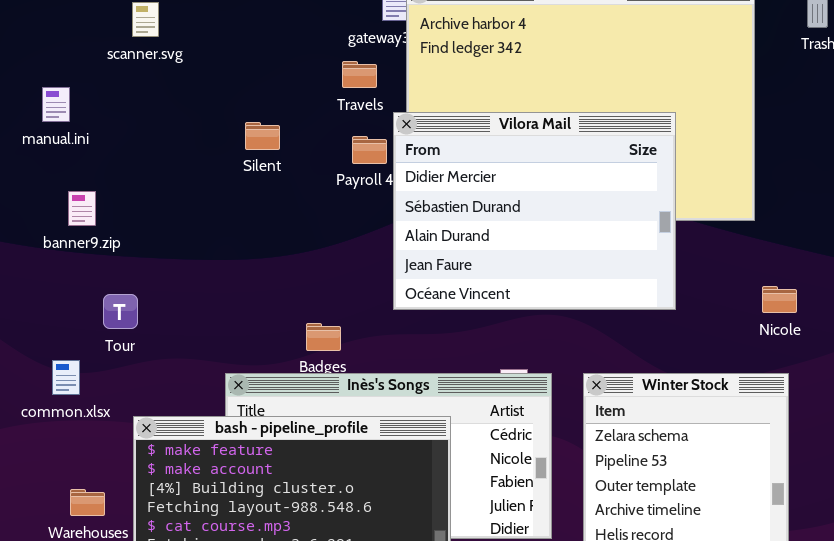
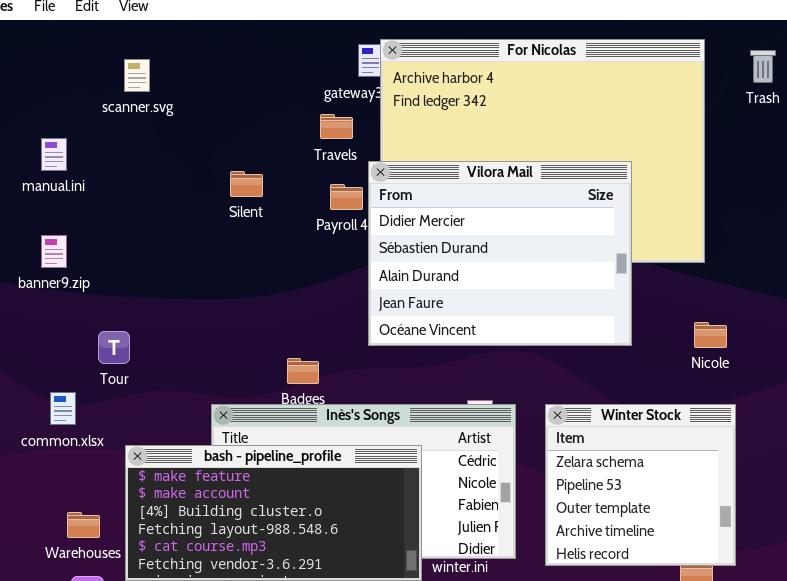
banner9.zip: [68,191,96,226] -> [41,235,67,268], moved
Nicole: [762,286,797,313] -> [694,322,727,348], moved

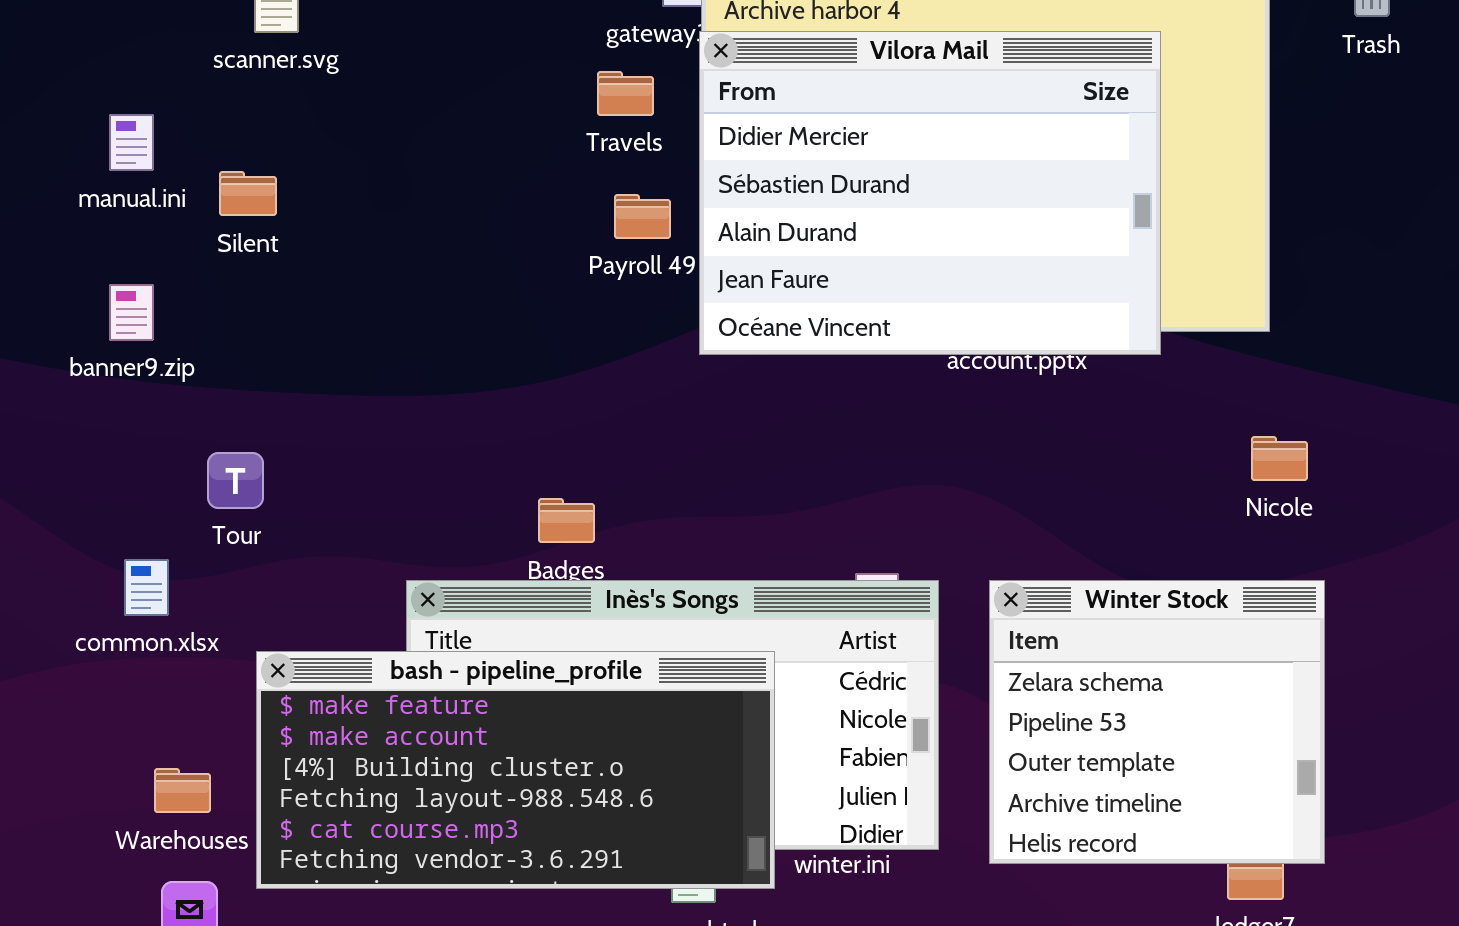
Vilora Mail: [368,161,632,346] -> [699,31,1161,355], moved
Silent: [230,171,263,197] -> [219,171,277,216], moved

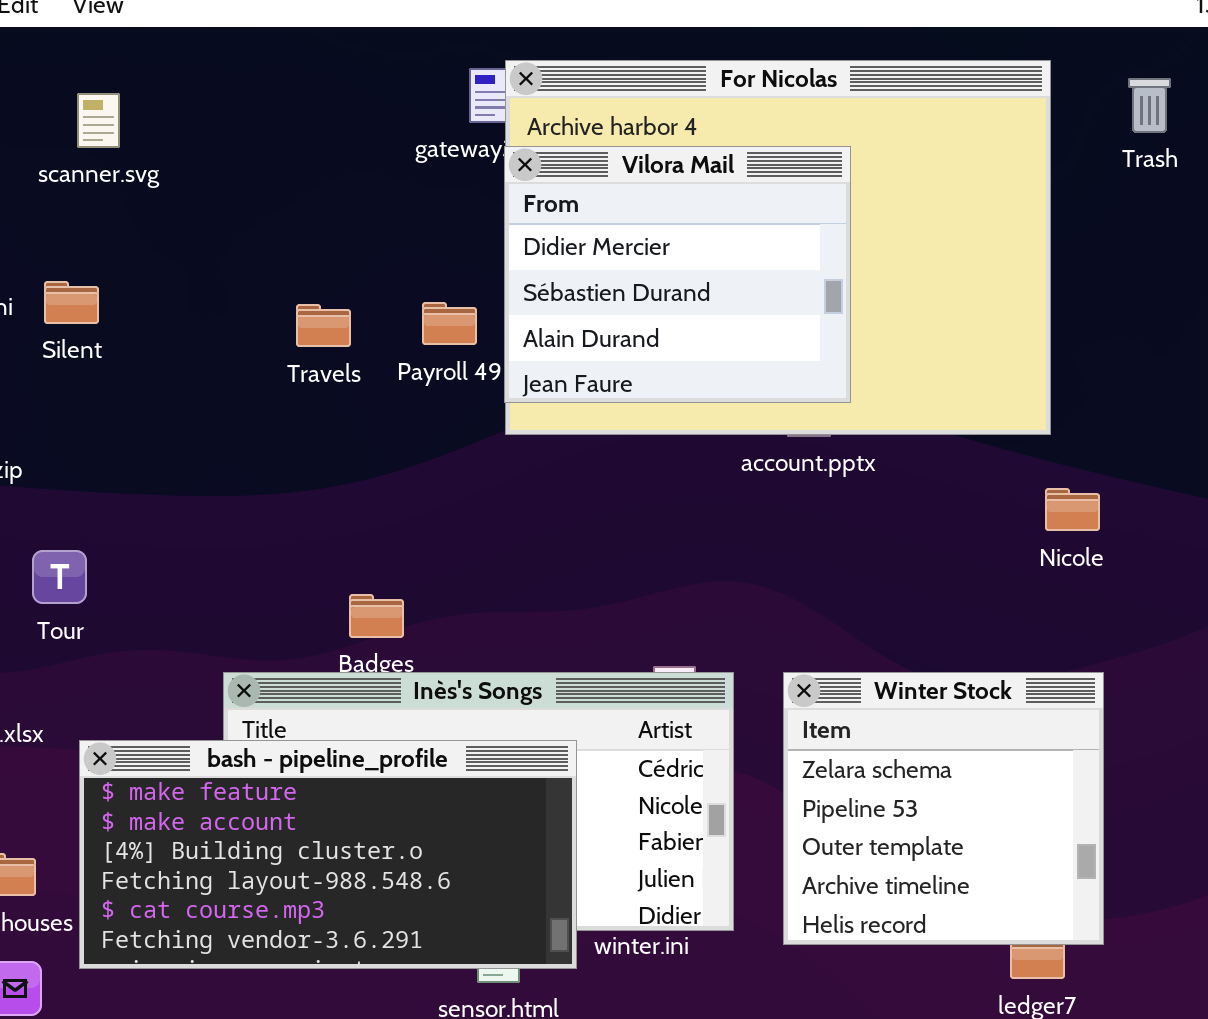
Vilora Mail: [699,31,1161,355] -> [504,146,851,403], resized
Travels: [597,71,654,116] -> [296,304,351,347], moved
Nicole: [1251,436,1308,481] -> [1045,488,1100,531], moved

